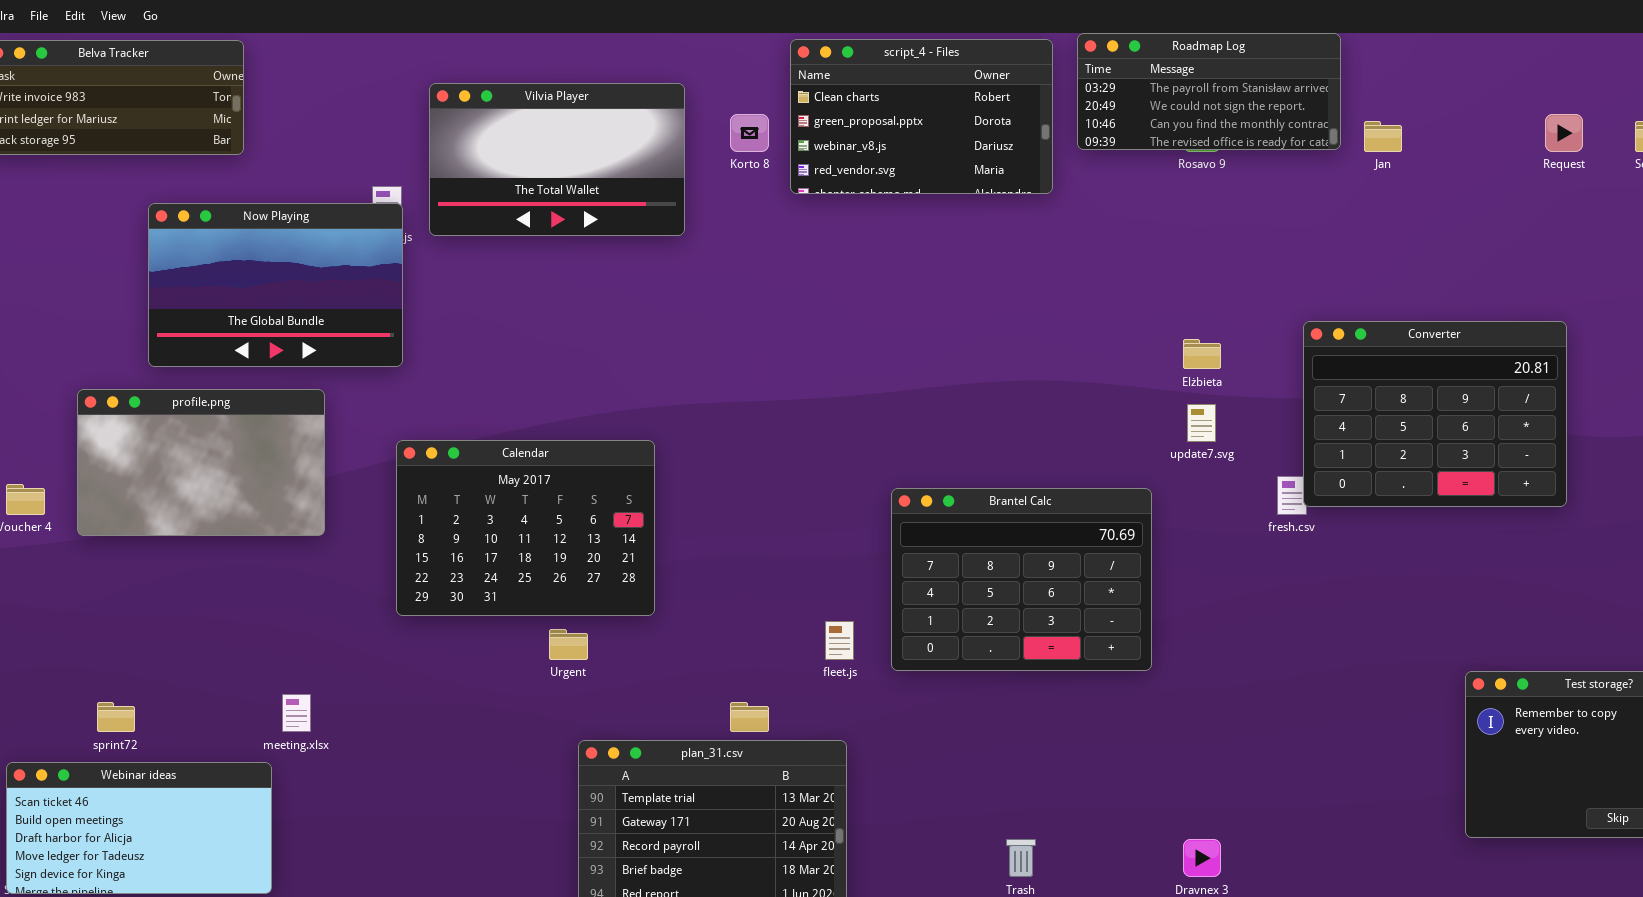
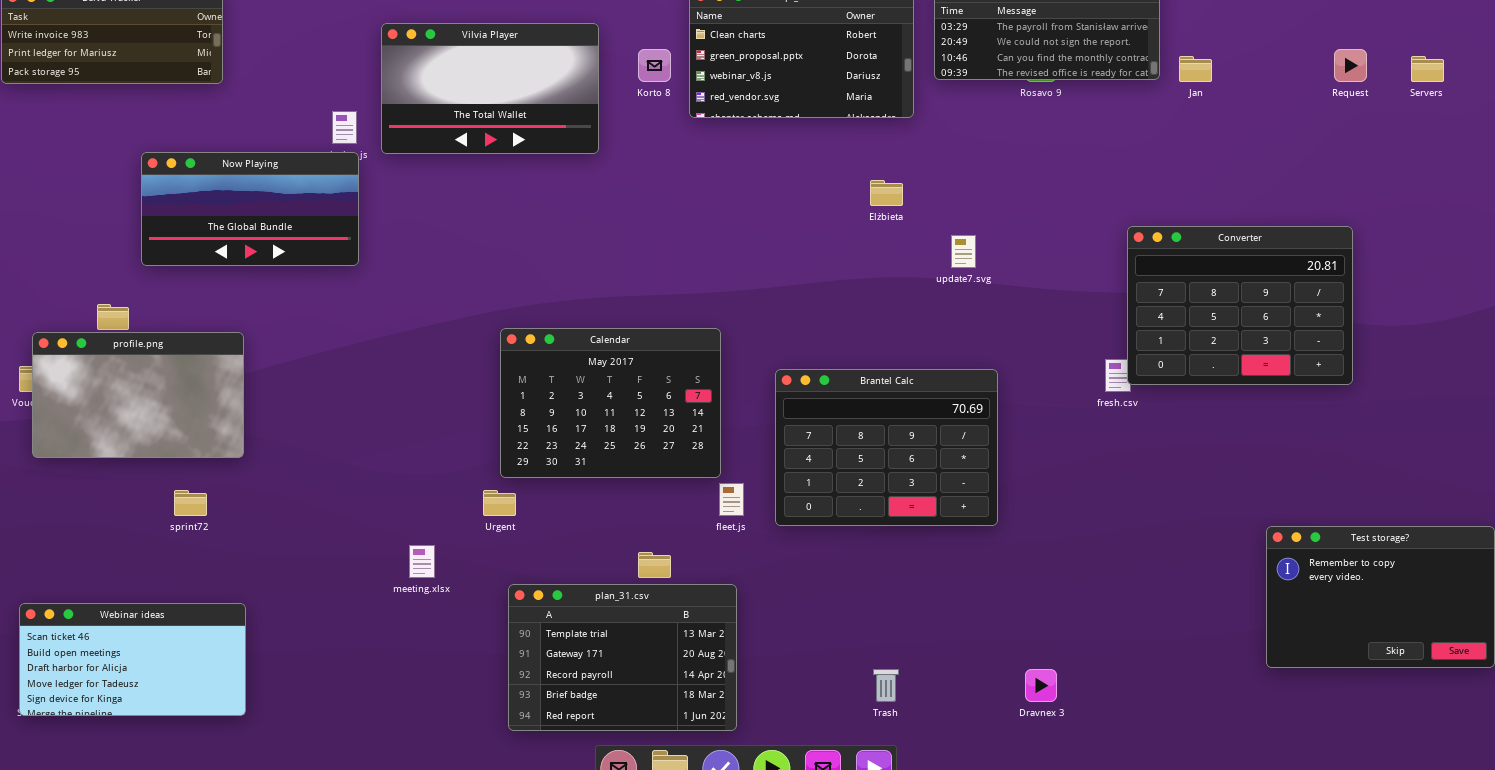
Now Playing: [148,203,403,367] -> [141,152,359,266], resized
Elżbieta: [1183,339,1221,369] -> [870,180,903,206], moved
profile.png: [77,389,325,536] -> [32,332,244,458], moved
update7.svg: [1187,404,1216,442] -> [951,235,976,268], moved
Calendar: [396,440,655,616] -> [500,328,721,478], moved
meeting.xlsx: [282,694,311,732] -> [409,545,435,578], moved
sprint72: [97,702,135,732] -> [174,490,207,516], moved

